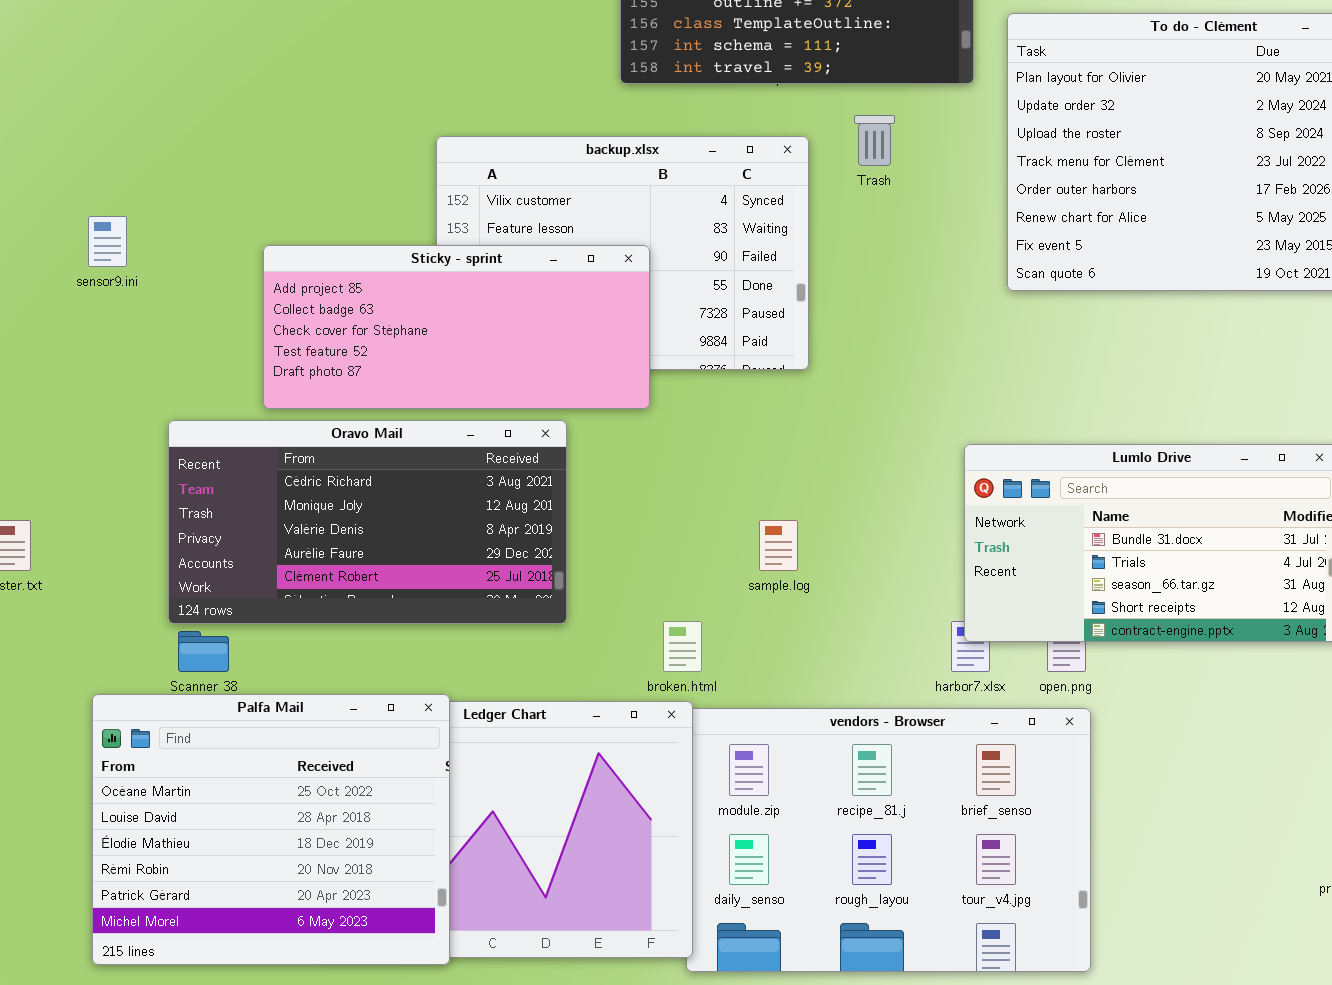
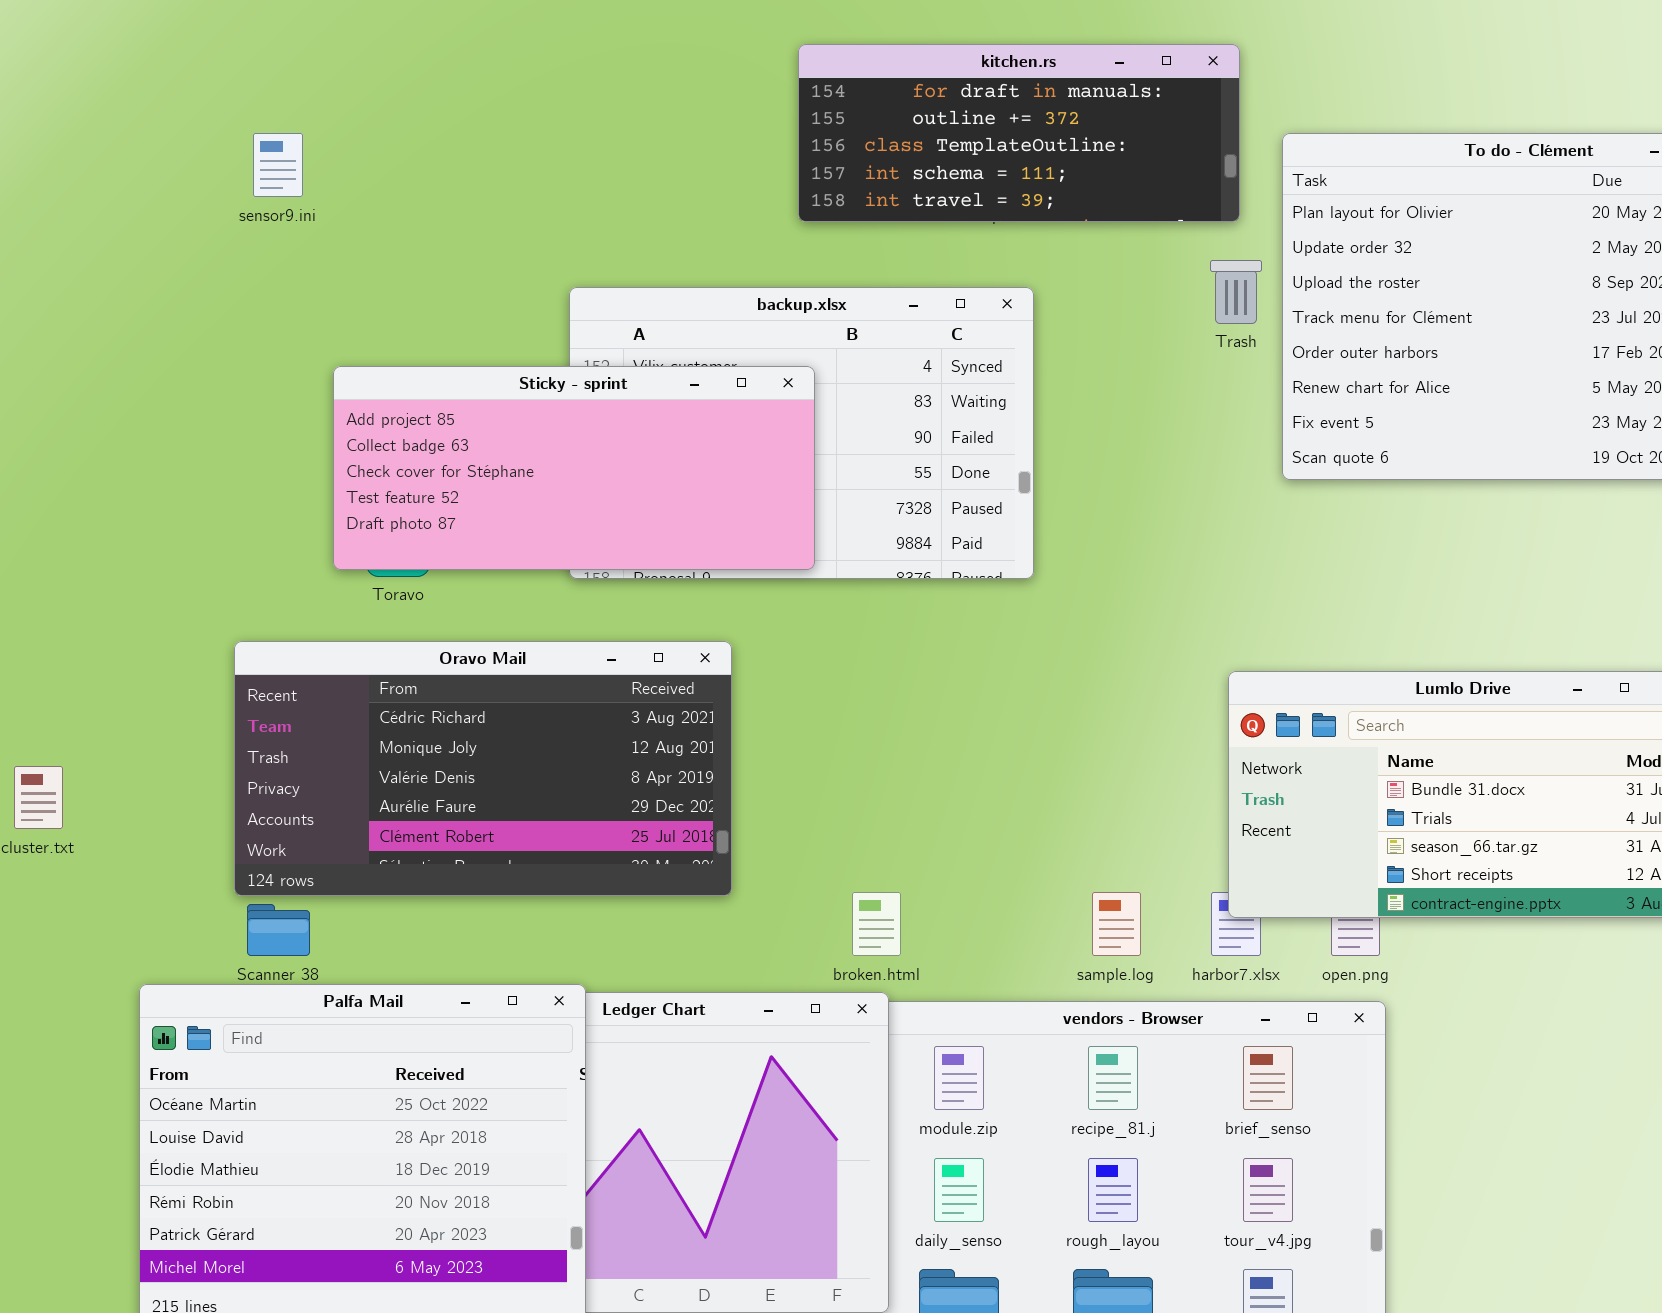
Trash: [854,115,895,166] -> [1210,260,1262,324], moved
sensor9.ini: [88,216,127,267] -> [253,133,303,197], moved
Sticky - sprint: [263,245,650,409] -> [333,366,815,570], moved
sample.log: [759,520,798,571] -> [1092,892,1141,956], moved

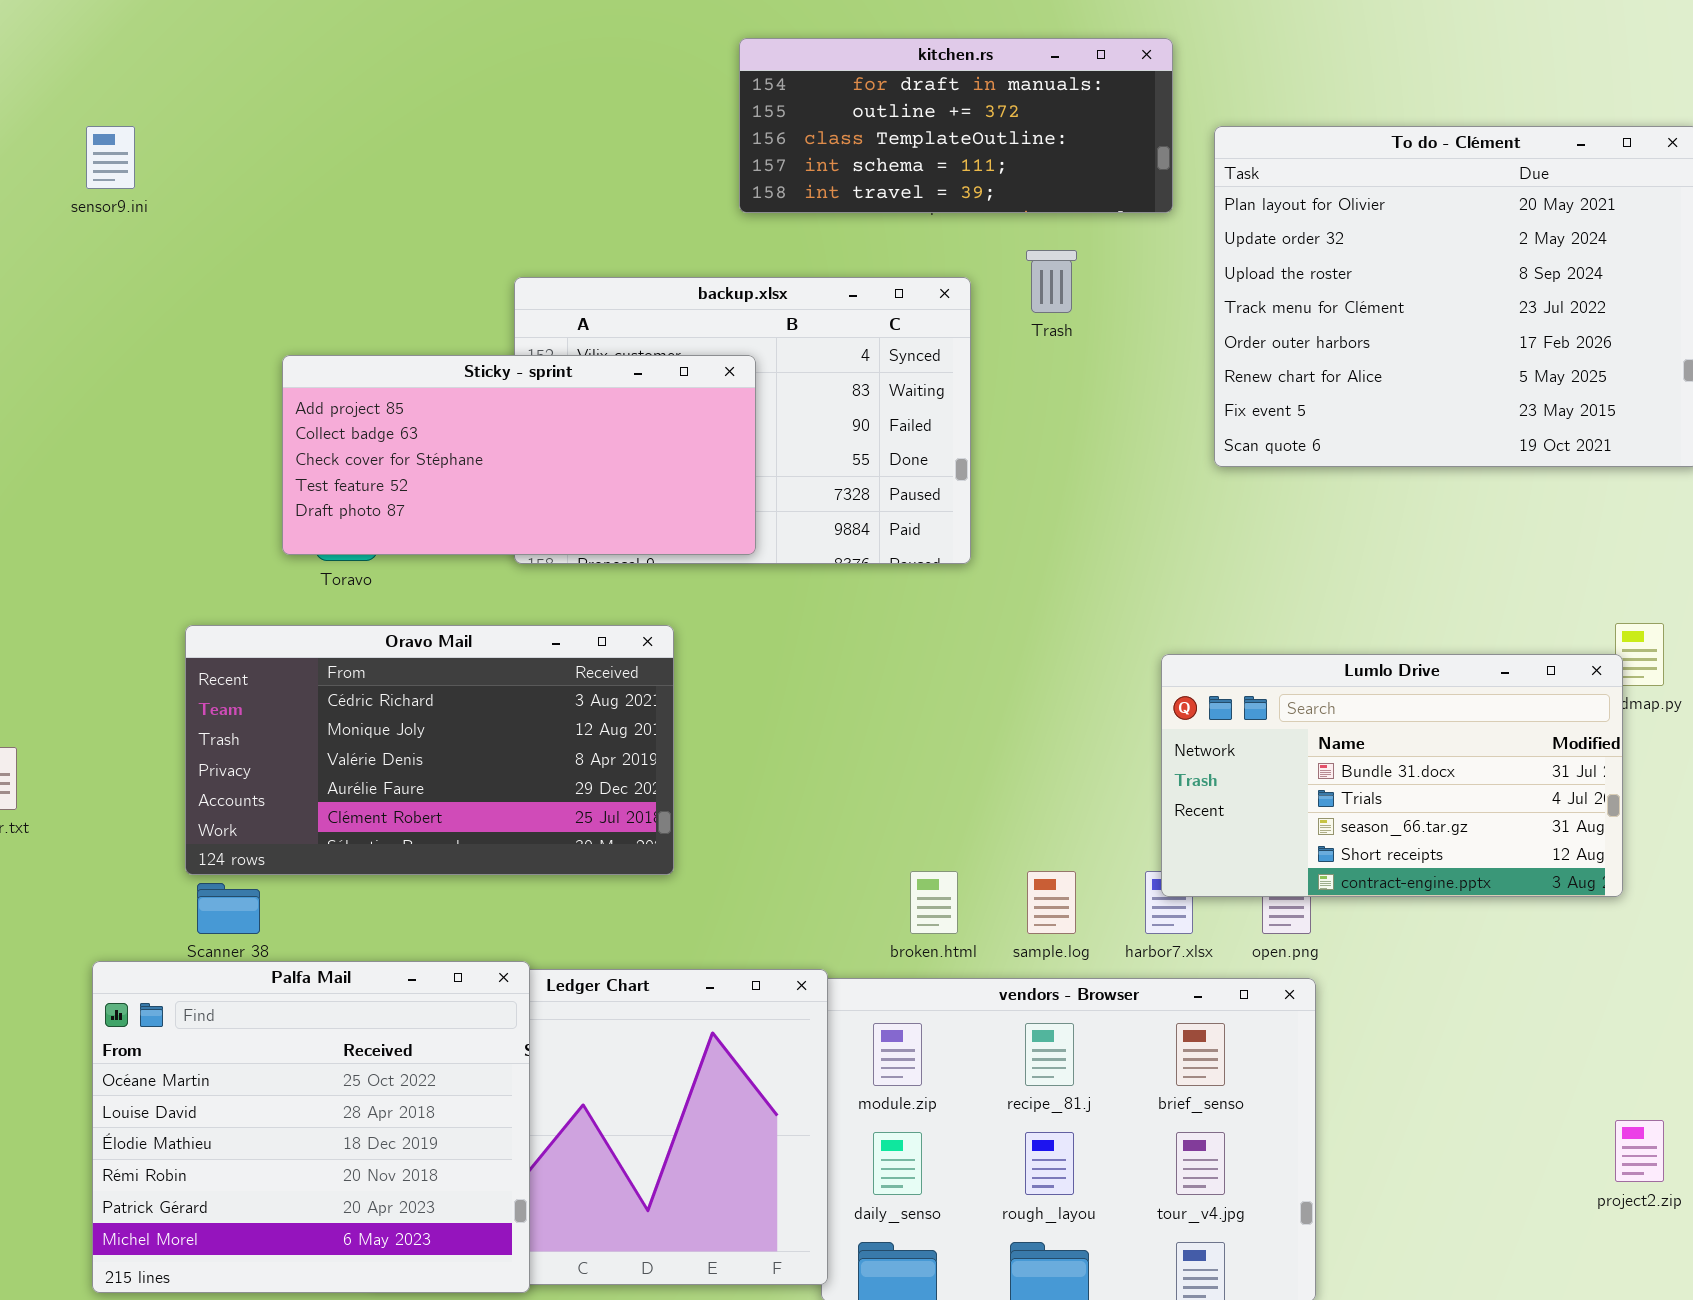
sensor9.ini: [253,133,303,197] -> [86,126,135,189], moved
Trash: [1210,260,1262,324] -> [1026,250,1077,313], moved
broken.html: [852,892,901,956] -> [910,871,958,934], moved

